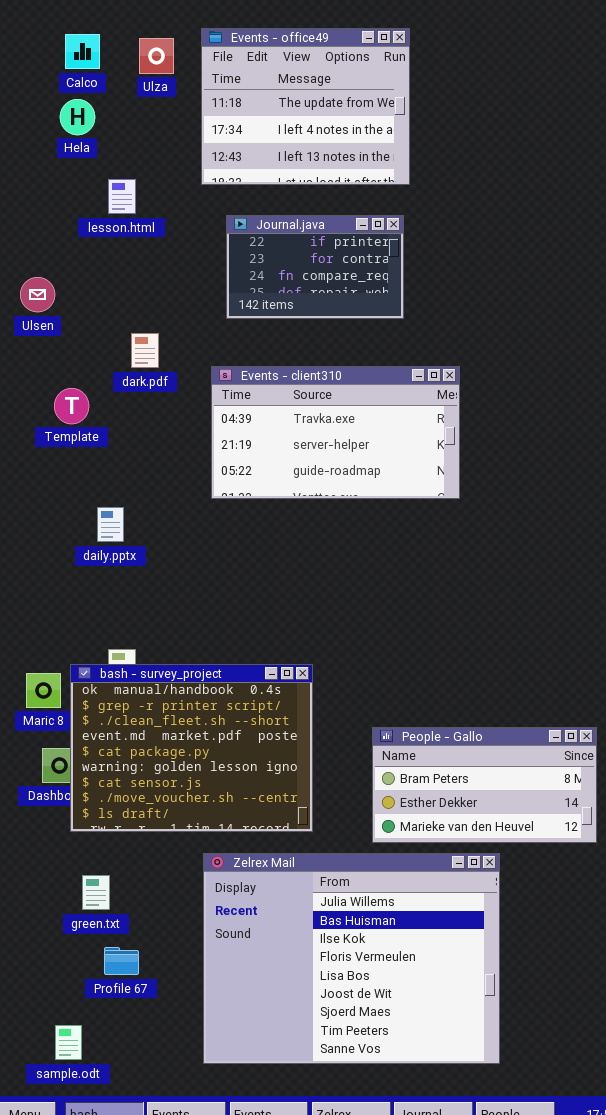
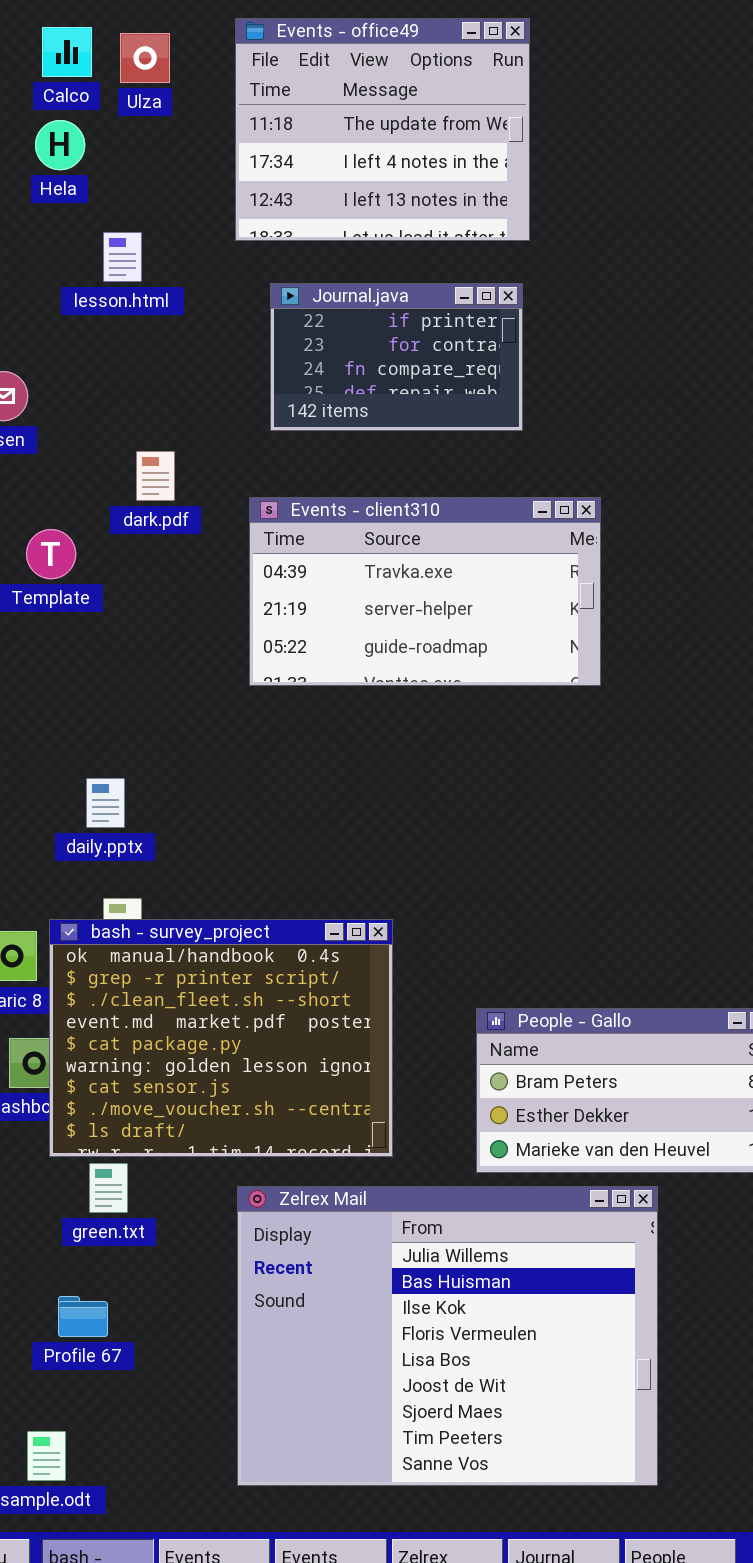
Ulza: [139,38,174,74] -> [120,33,170,83], moved
daily.pptx: [97,507,124,542] -> [86,778,125,828], moved
green.txt: [82,875,110,910] -> [89,1163,128,1213], moved
Profile 67: [104,947,139,975] -> [58,1296,108,1337], moved

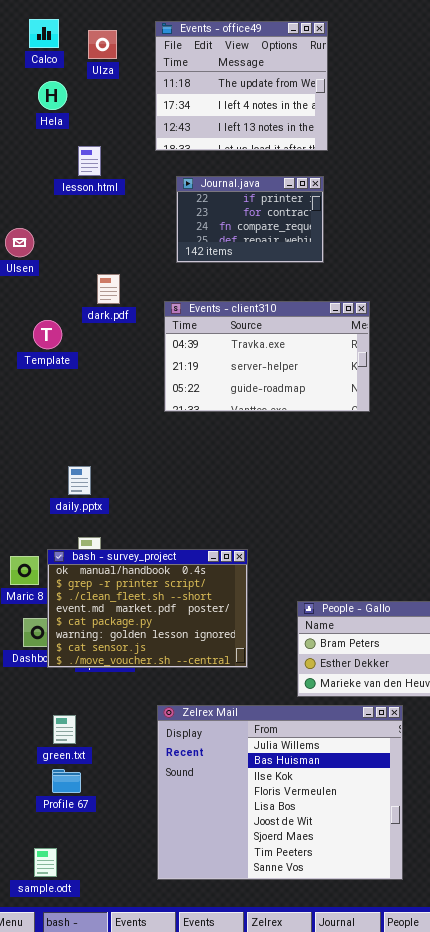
Calco: [42,27,92,77] -> [29,19,59,48], moved
bash - survey_project: [49,919,393,1157] -> [47,549,248,668], resized
green.txt: [89,1163,128,1213] -> [53,715,76,744], moved

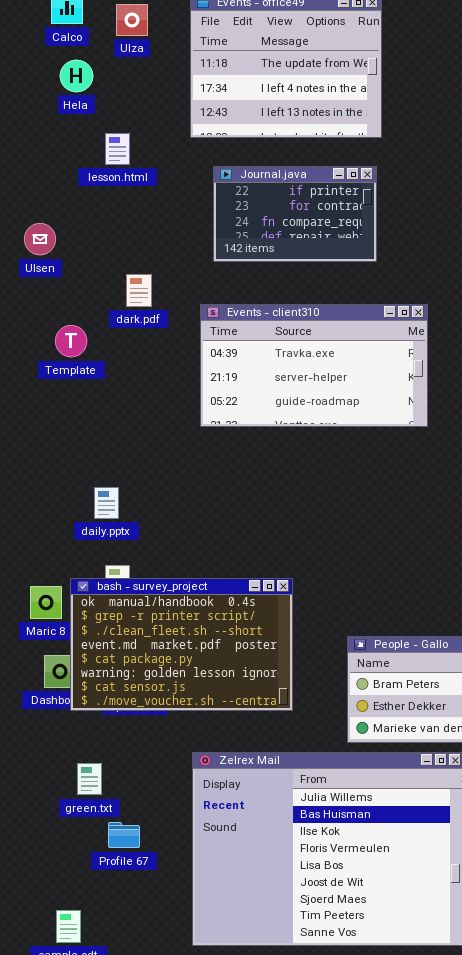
Profile 67: [52,769,81,793] -> [108,822,140,848], moved

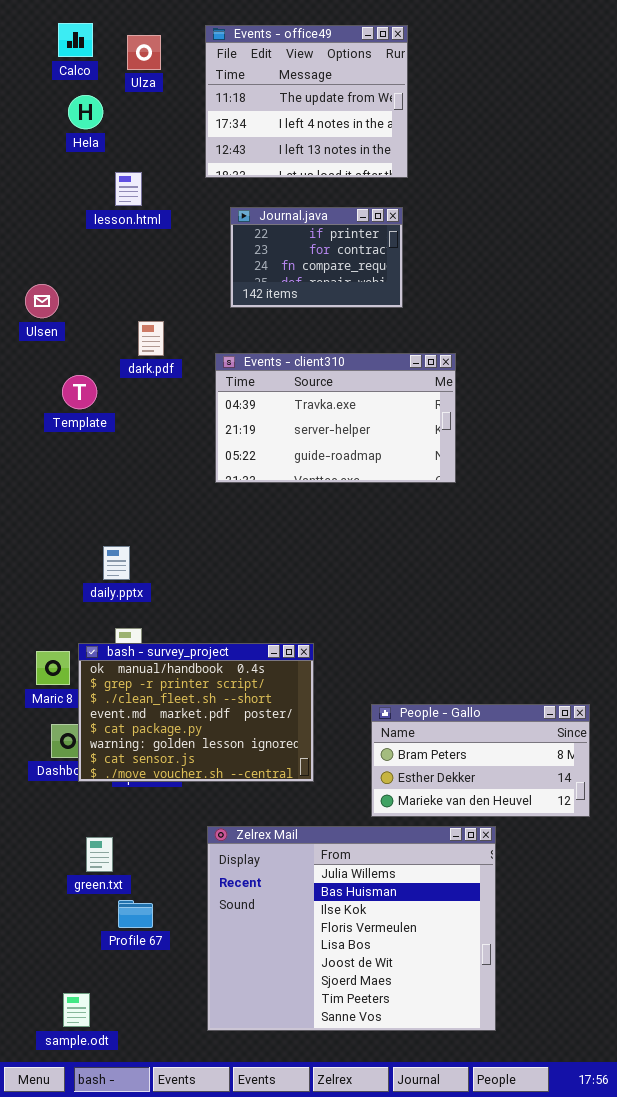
Ulsen: [24,223,56,255] -> [25,284,59,318], moved

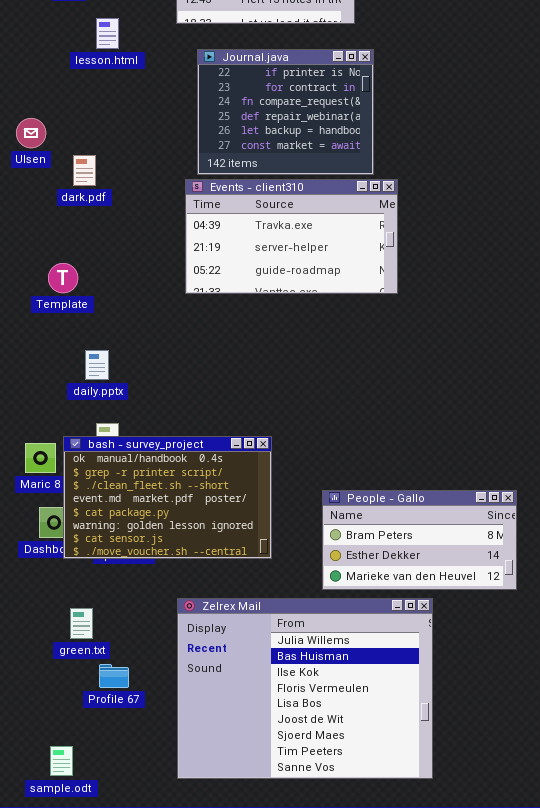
Journal.java: [230,207,403,308] -> [197,49,374,175], resized
dark.pdf: [138,321,164,356] -> [73,155,96,186], moved
Template: [62,375,97,409] -> [48,263,78,293], moved

